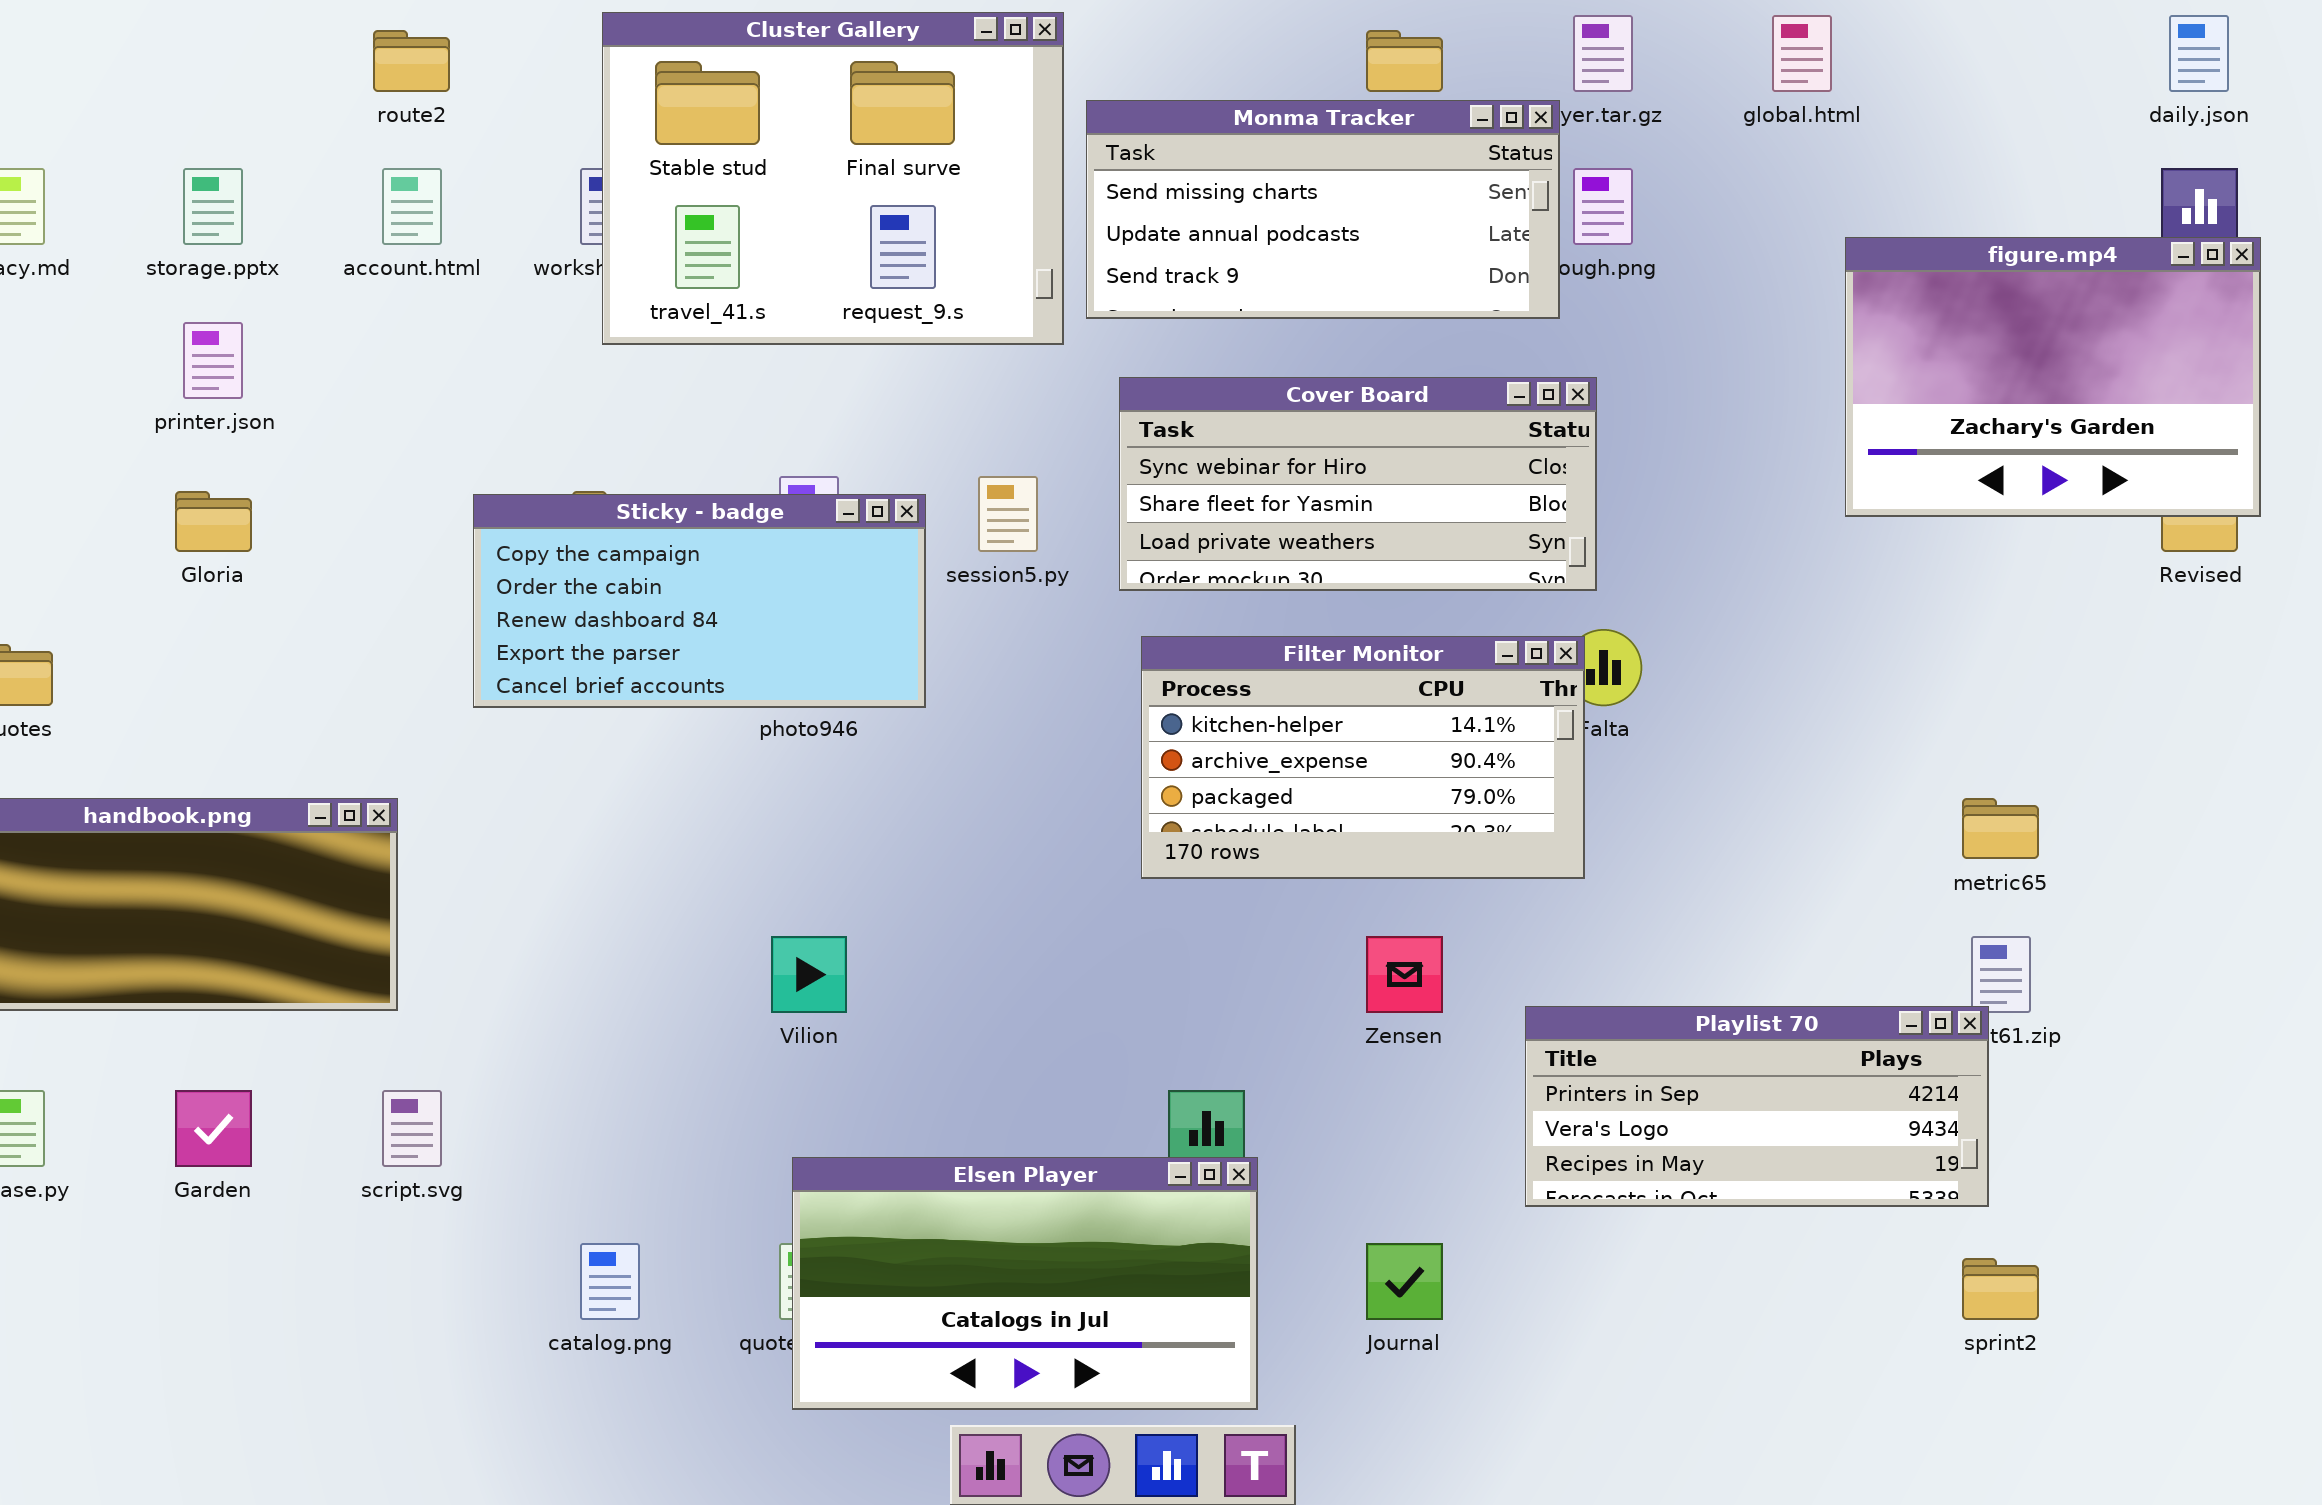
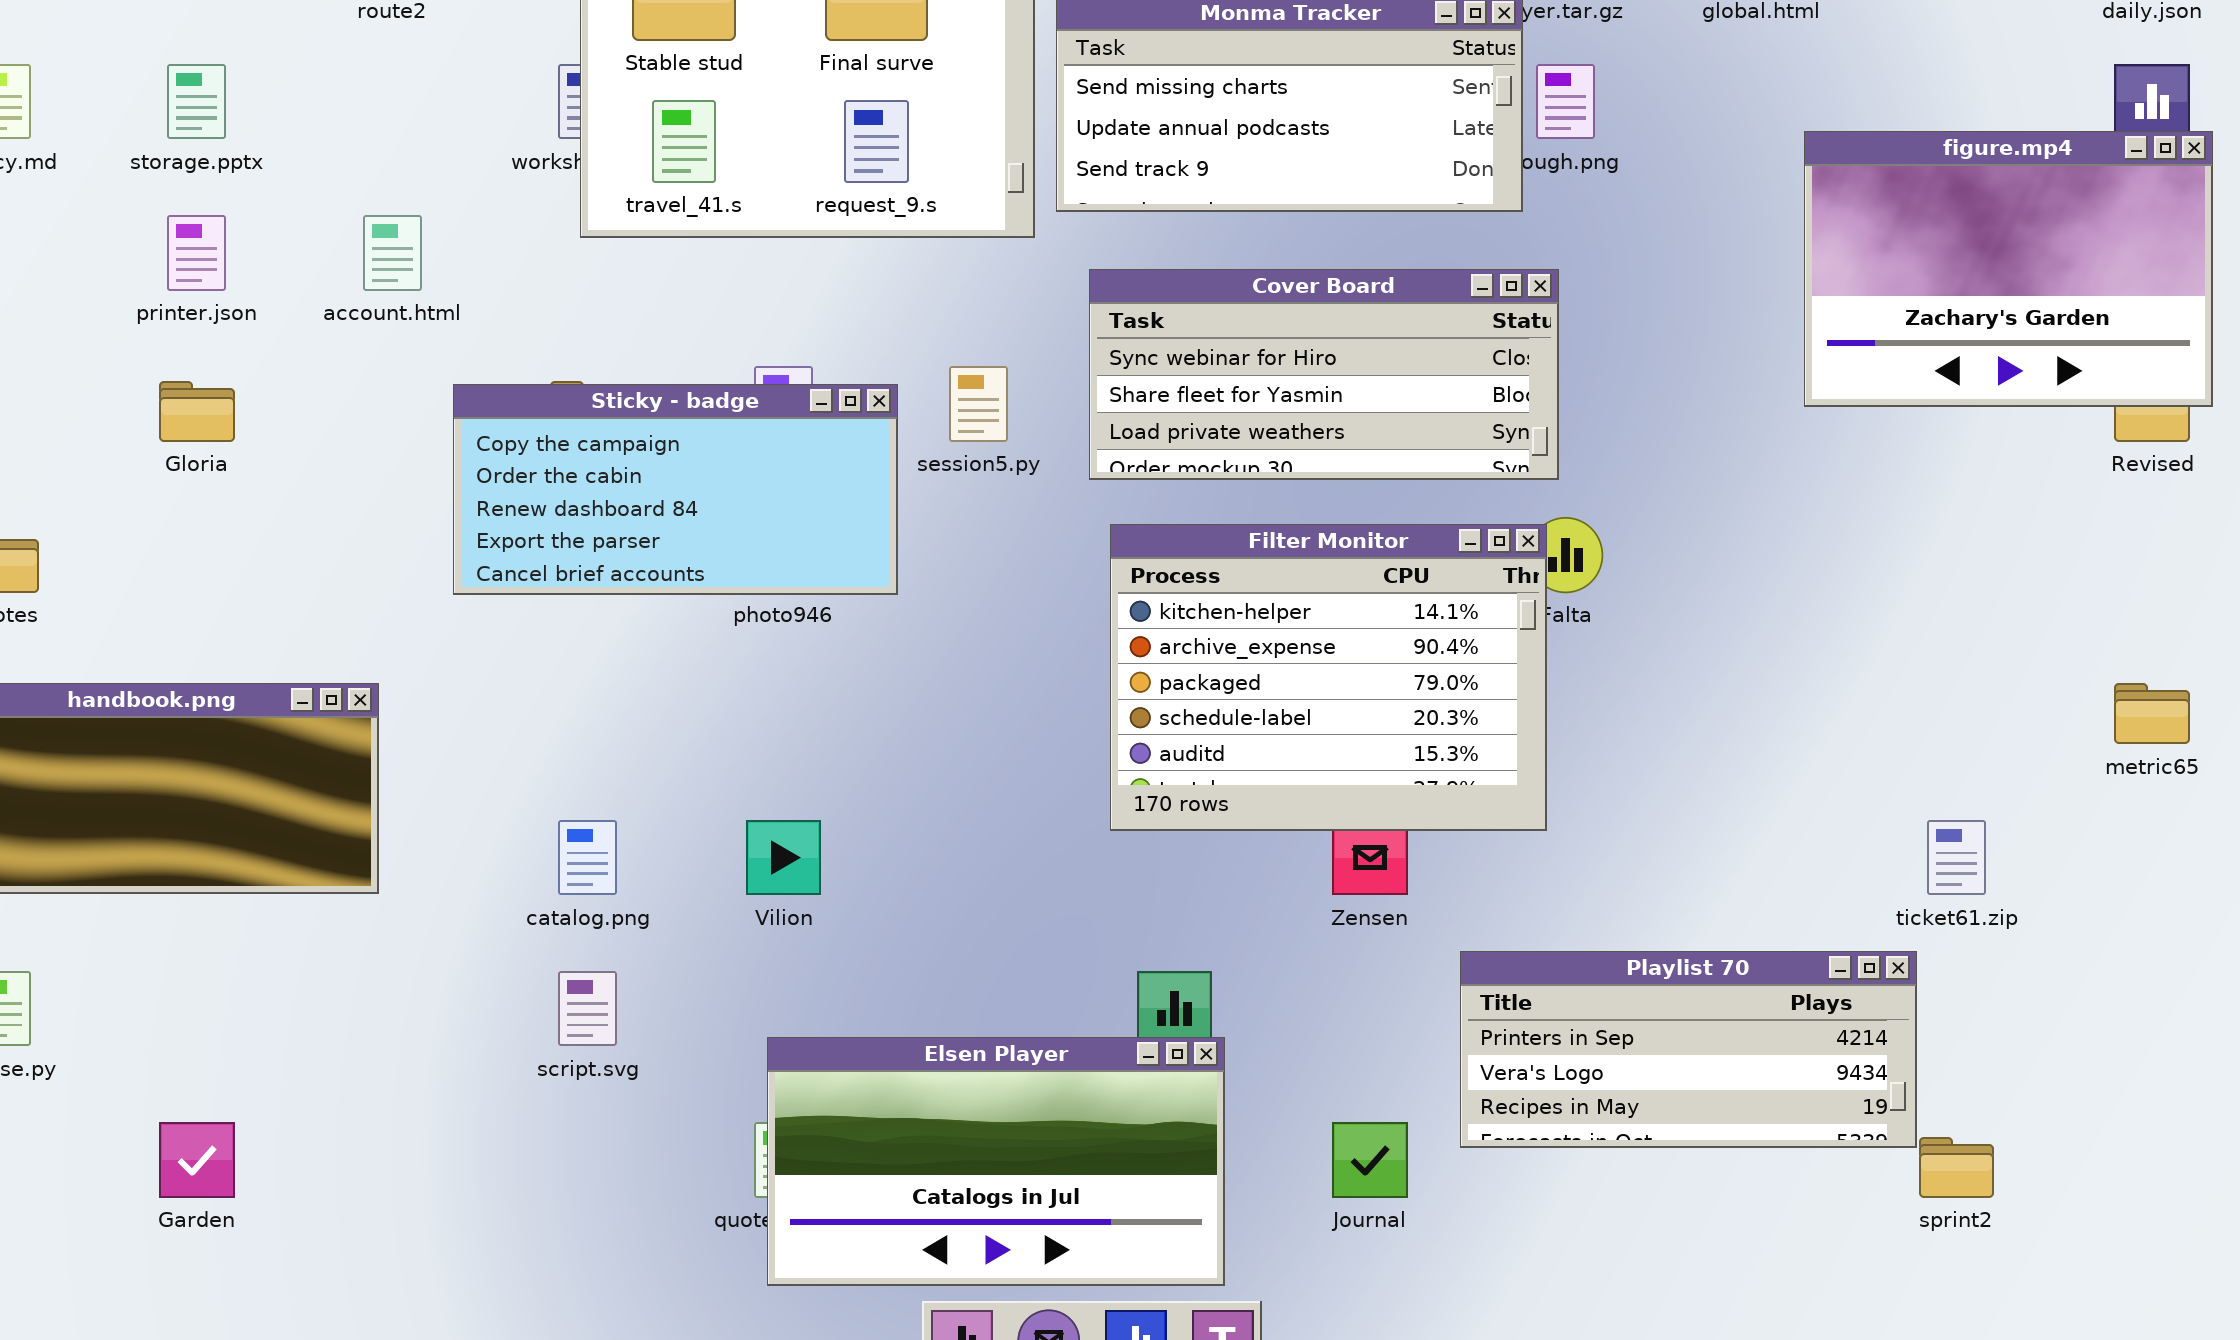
account.html: [382,168,442,245] -> [363,215,422,291], moved
Filter Monitor: [1141,636,1585,879] -> [1110,524,1547,831], resized
metric65: [1962,798,2039,859] -> [2114,683,2190,744], moved
Playlist 70: [1525,1006,1989,1207] -> [1460,951,1917,1148], moved
Garden: [175,1090,252,1167] -> [159,1122,235,1198], moved
script.svg: [382,1090,442,1167] -> [558,971,617,1046], moved
catalog.png: [580,1243,640,1320] -> [558,820,617,895], moved

